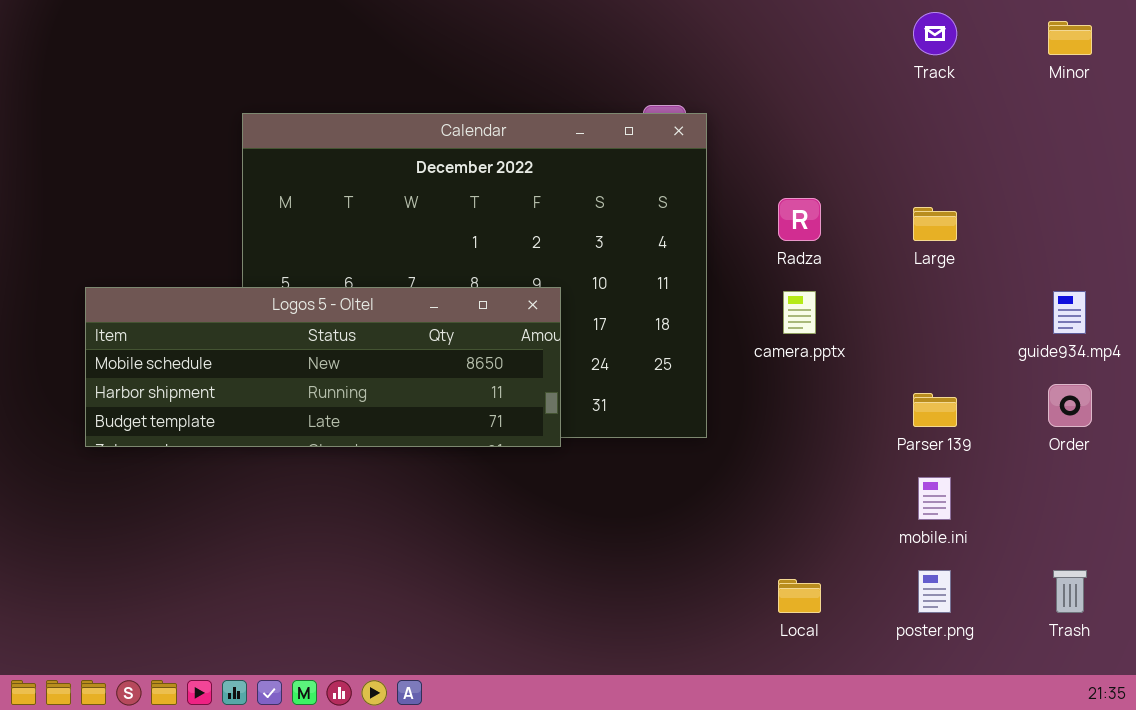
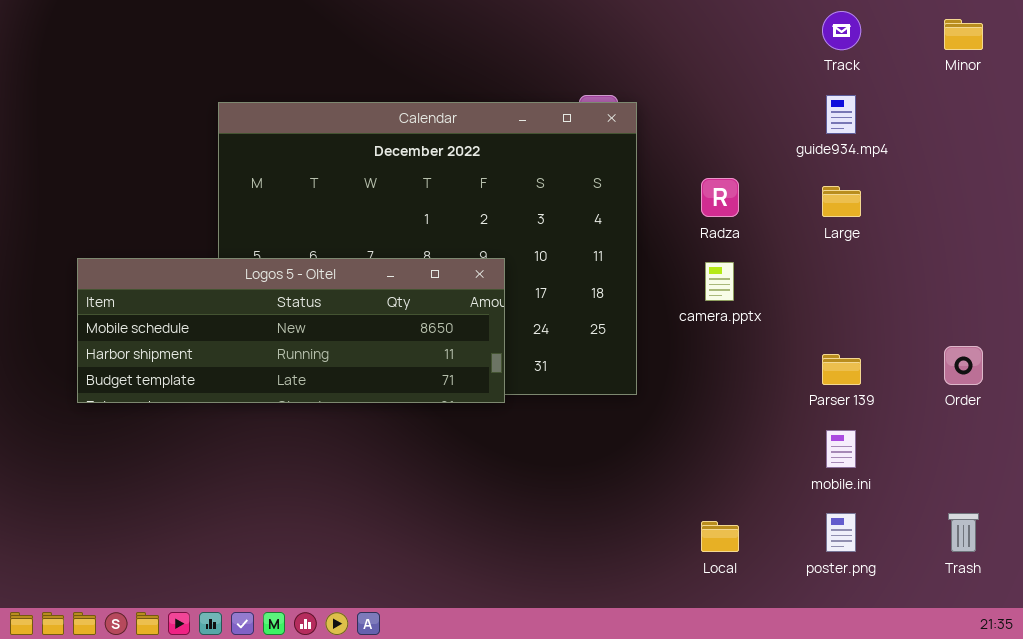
guide934.mp4: [1053,291,1086,334] -> [826,95,856,134], moved

